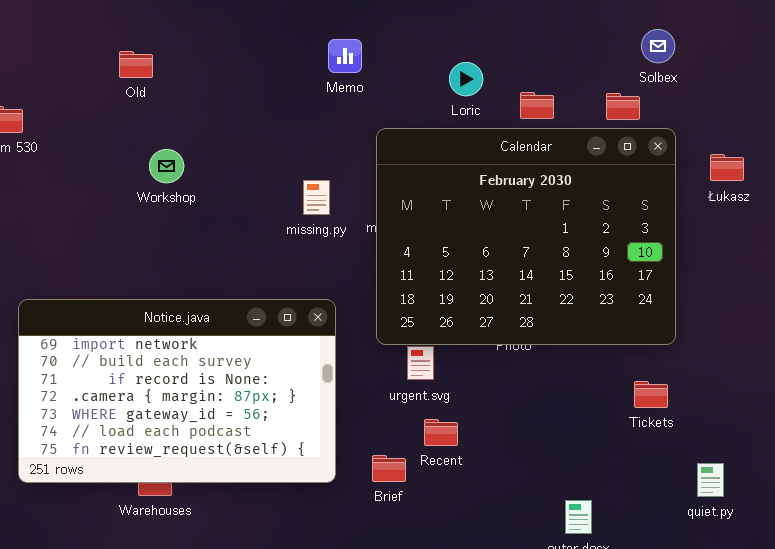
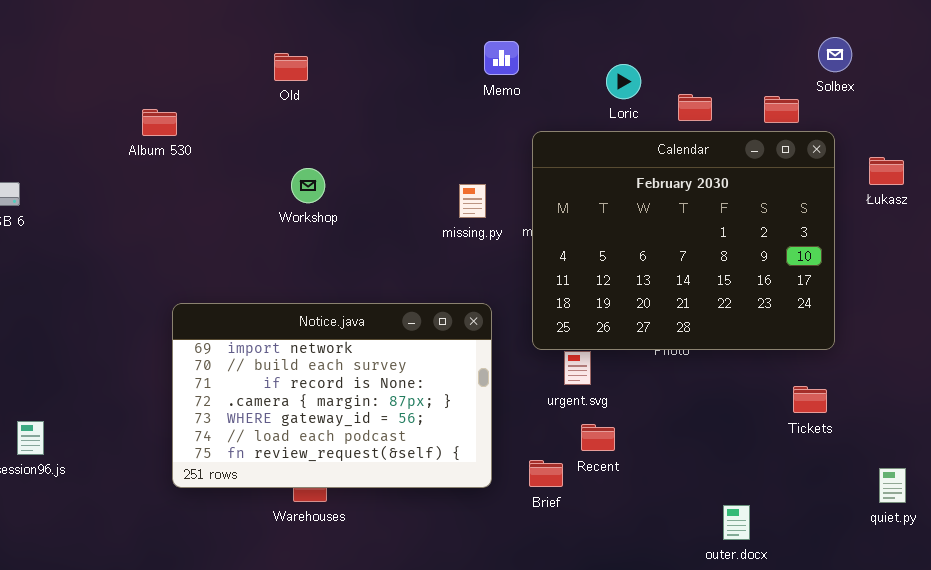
Solbex: [641,29,675,63] -> [818,37,852,72], moved
Workshop: [149,149,184,183] -> [291,168,325,203], moved
quiet.py: [697,463,724,497] -> [879,468,906,503], moved

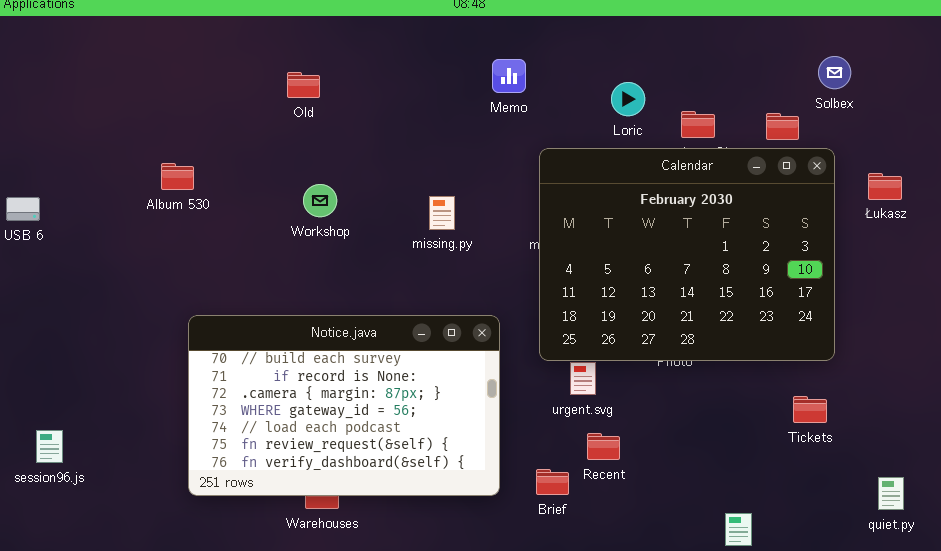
Album 530: [142,109,177,136] -> [161,163,194,190], moved
missing.py: [459,184,486,218] -> [429,196,455,230], moved
Notice.java: [172,303,492,488] -> [188,315,500,496], scrolled down 1 row

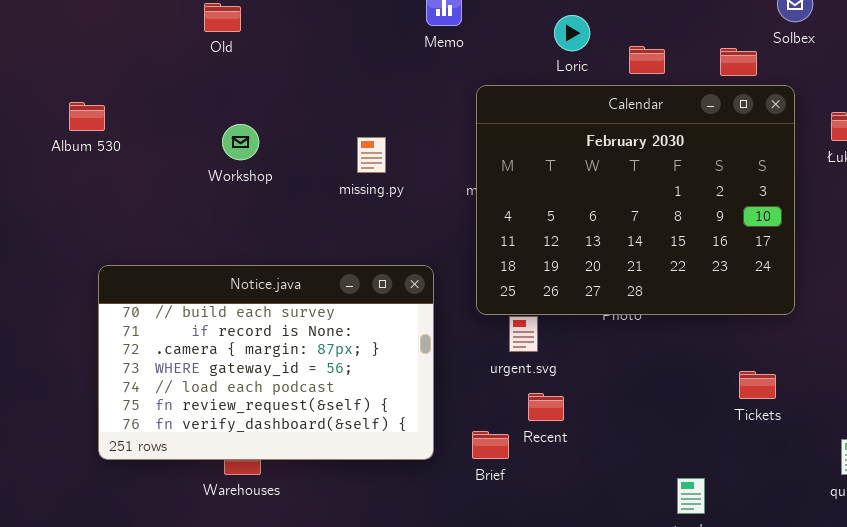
Tickets: [793,396,827,423] -> [739,371,776,399], moved

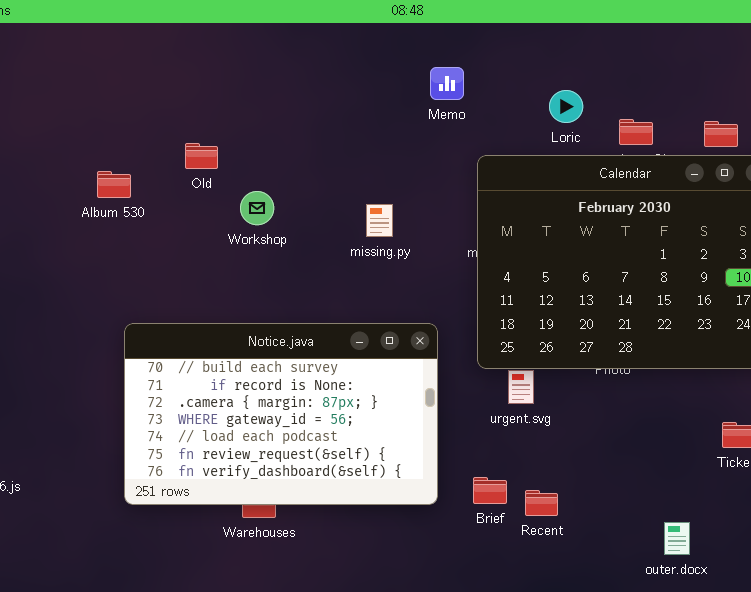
Old: [204,3,241,32] -> [185,143,218,169], moved
Recent: [528,393,564,421] -> [525,490,558,516], moved

